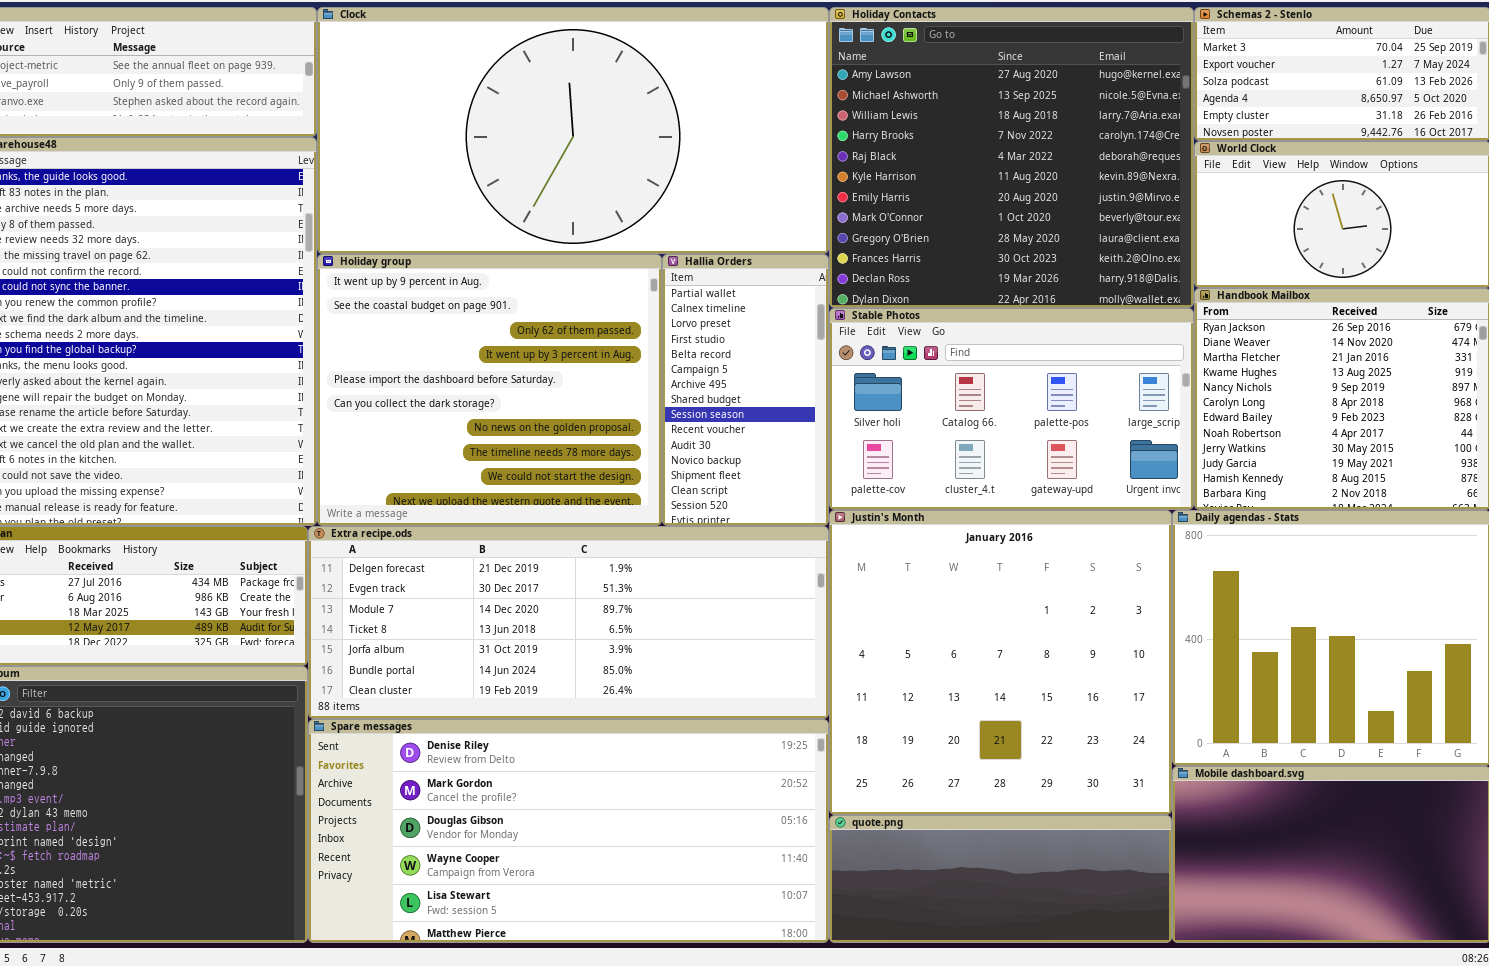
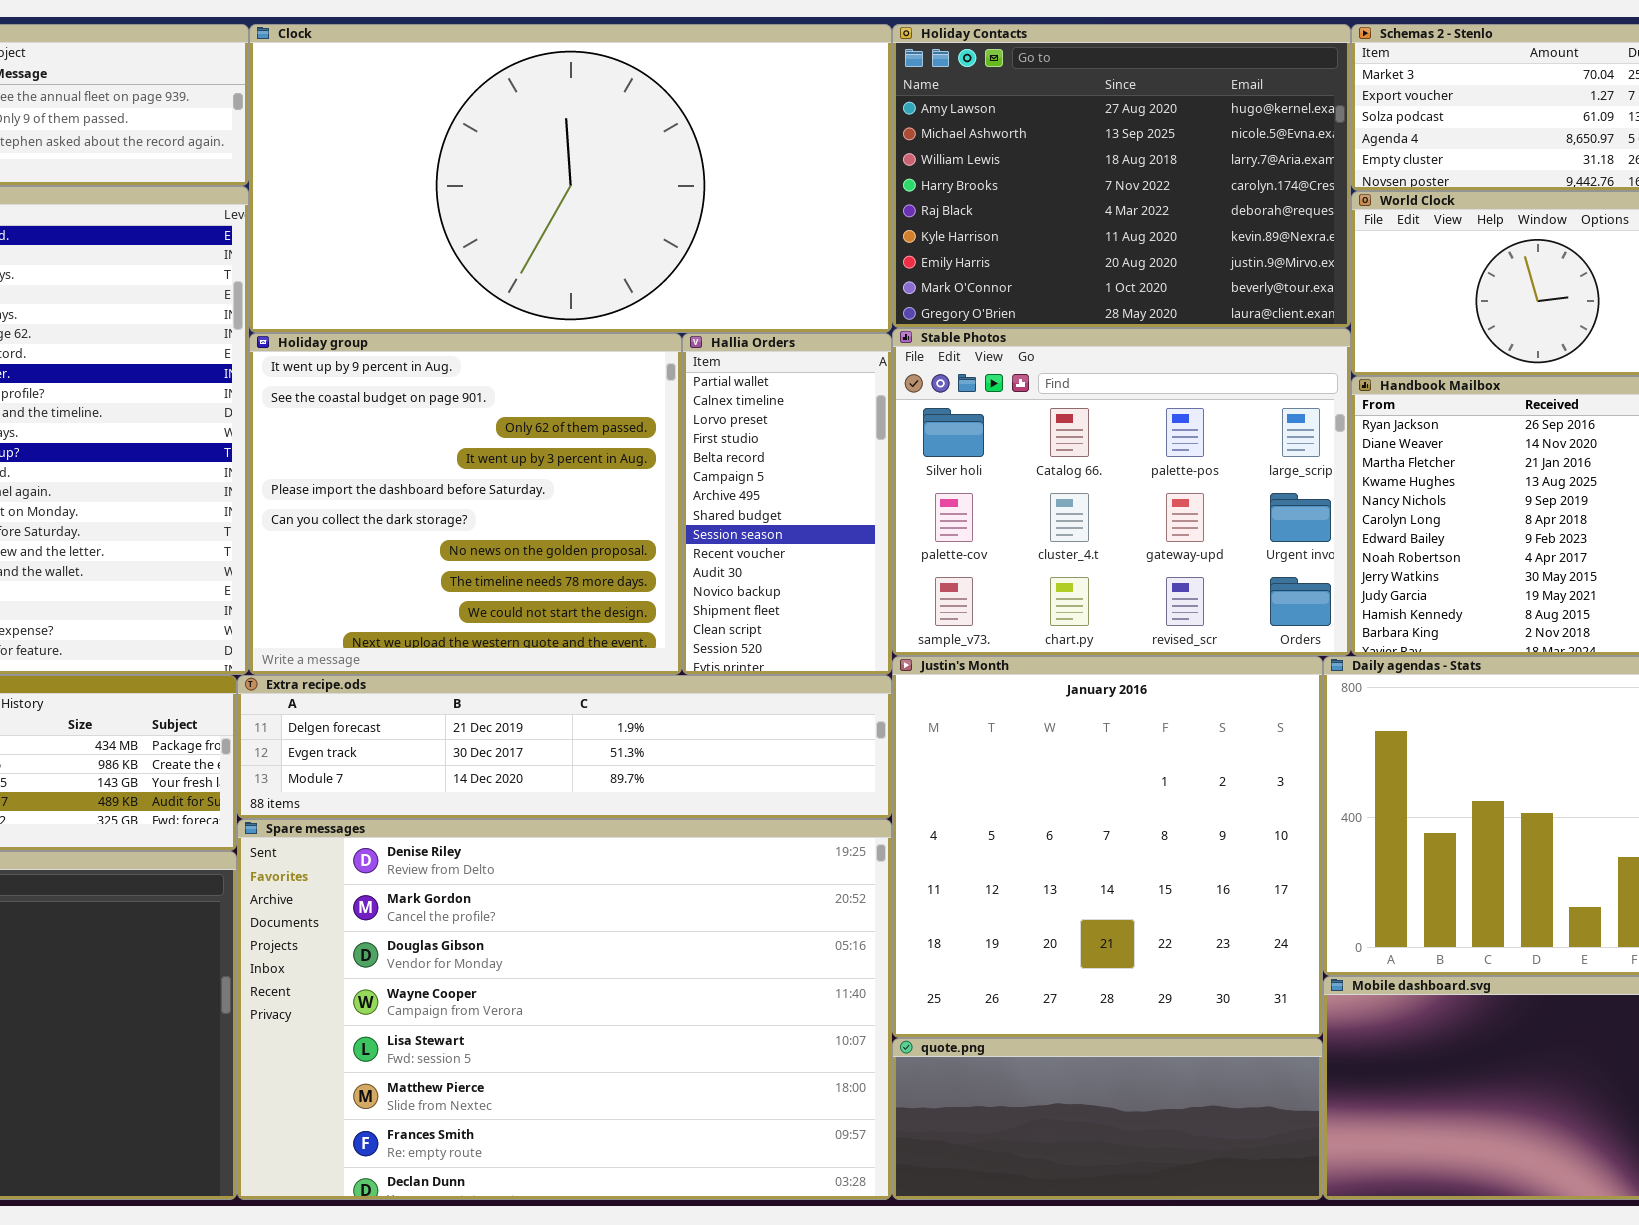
Holiday Contacts: [829,7,1194,308] -> [892,24,1351,328], resized
Stable Photos: [829,308,1194,510] -> [892,328,1351,656], resized
Extra recipe.ods: [308,526,829,719] -> [237,675,892,819], resized
Spare messages: [308,719,829,943] -> [237,819,892,1200], resized

